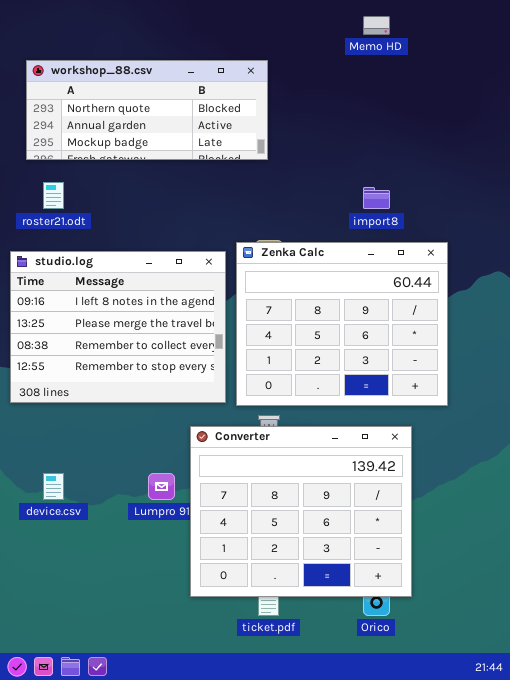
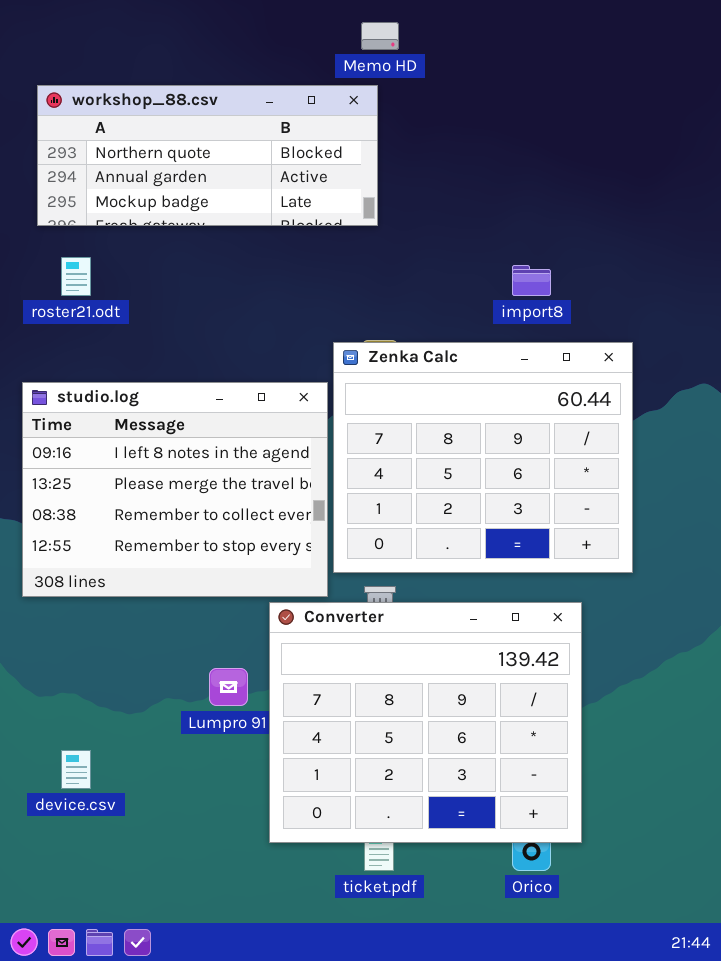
Memo HD: [363,16,390,35] -> [361,22,399,50], moved
studio.log: [10,251,226,403] -> [22,382,328,597], moved
device.csv: [43,473,64,500] -> [61,750,91,789], moved

